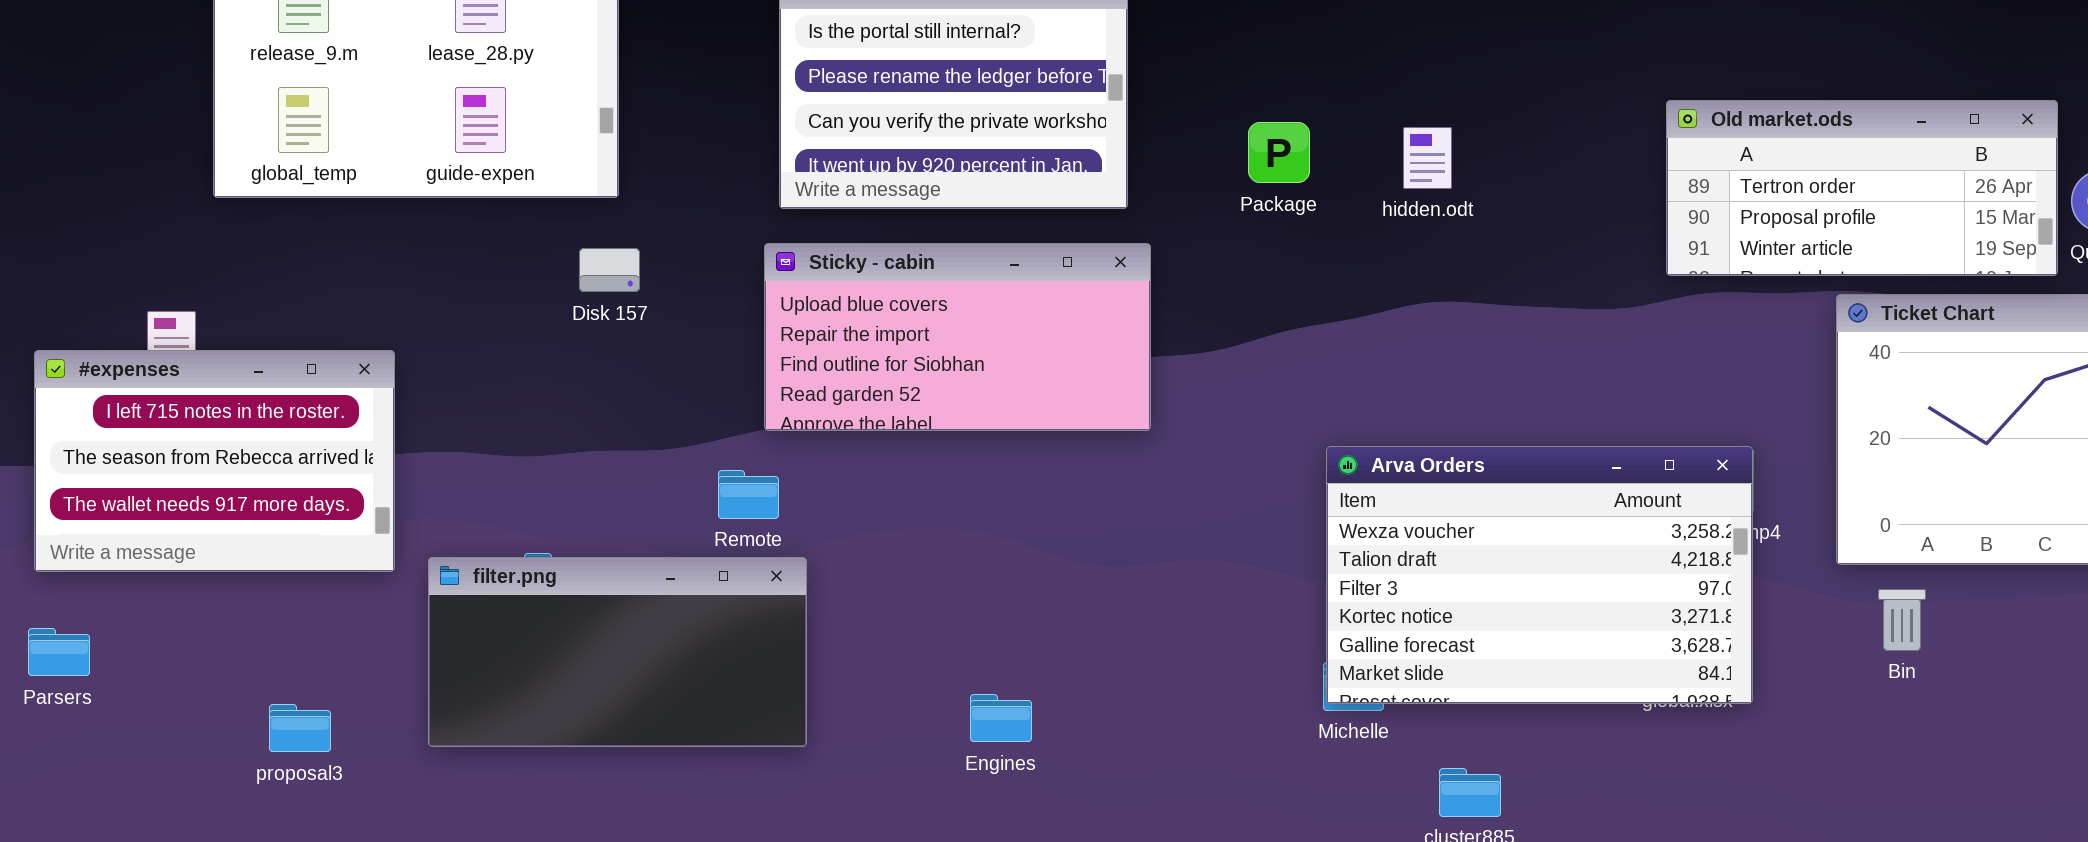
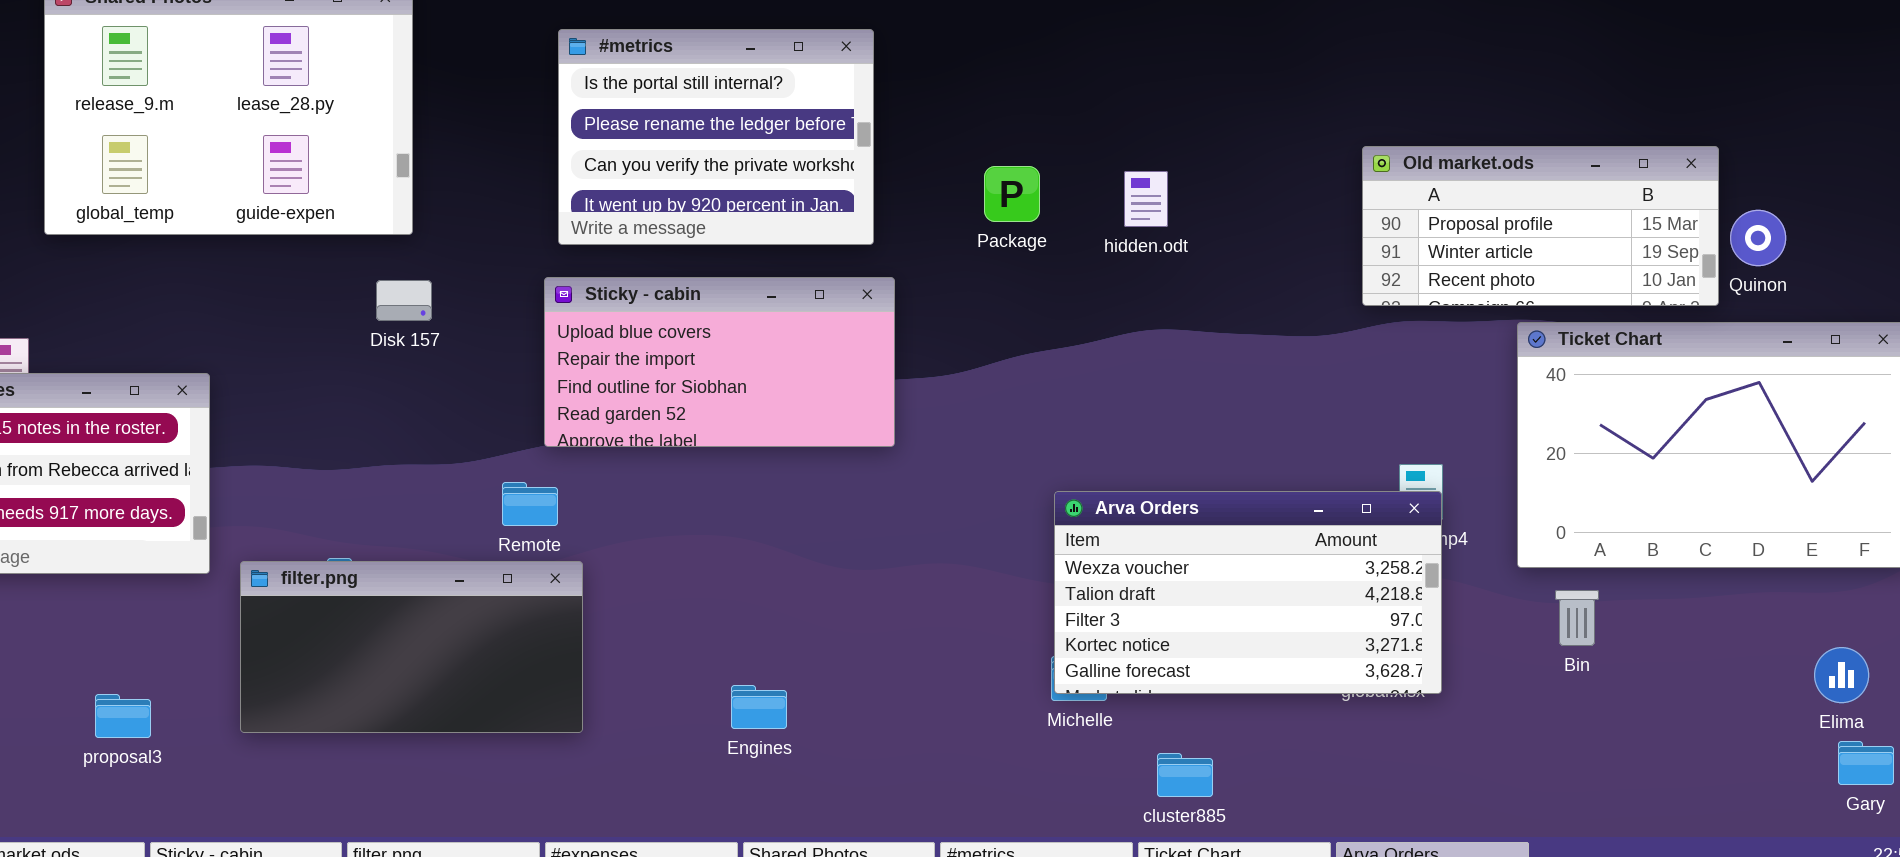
Old market.ods: [1666,100,2058,276] -> [1362,146,1719,306], scrolled down 1 row
Arva Orders: [1326,446,1753,704] -> [1054,491,1442,694], resized

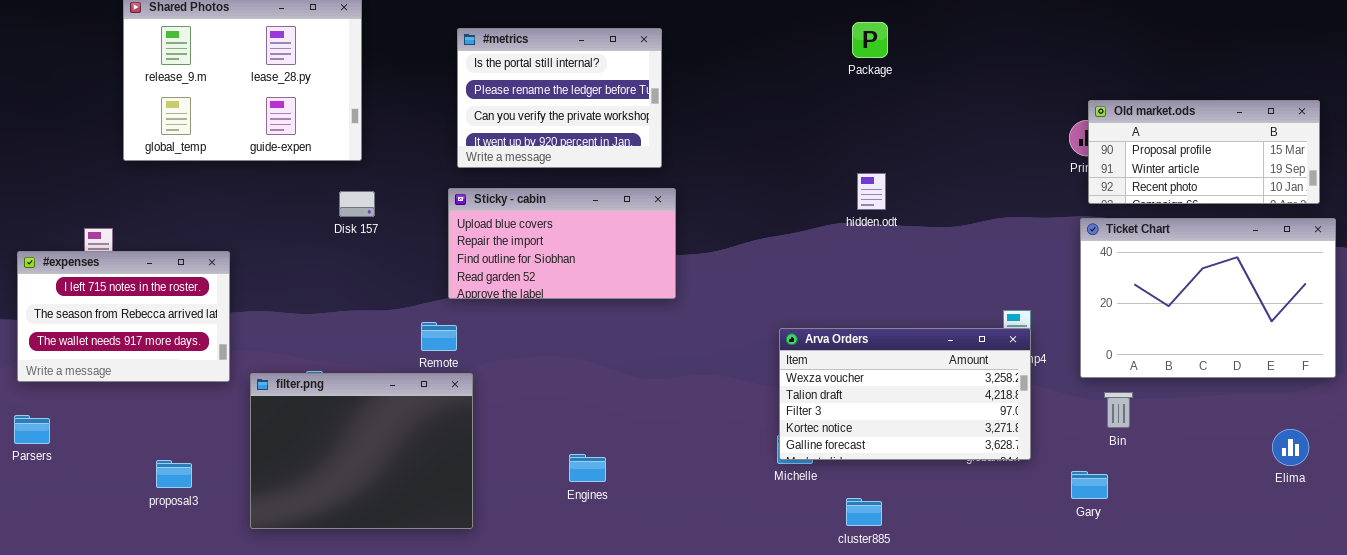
Old market.ods: [1362,146,1719,306] -> [1088,100,1320,204], moved
Package: [984,166,1040,222] -> [852,22,888,58], moved
hidden.odt: [1124,171,1168,227] -> [857,173,886,210], moved
filter.png: [240,561,583,733] -> [250,373,473,529], resized
Gary: [1838,741,1894,785] -> [1071,471,1108,499], moved

